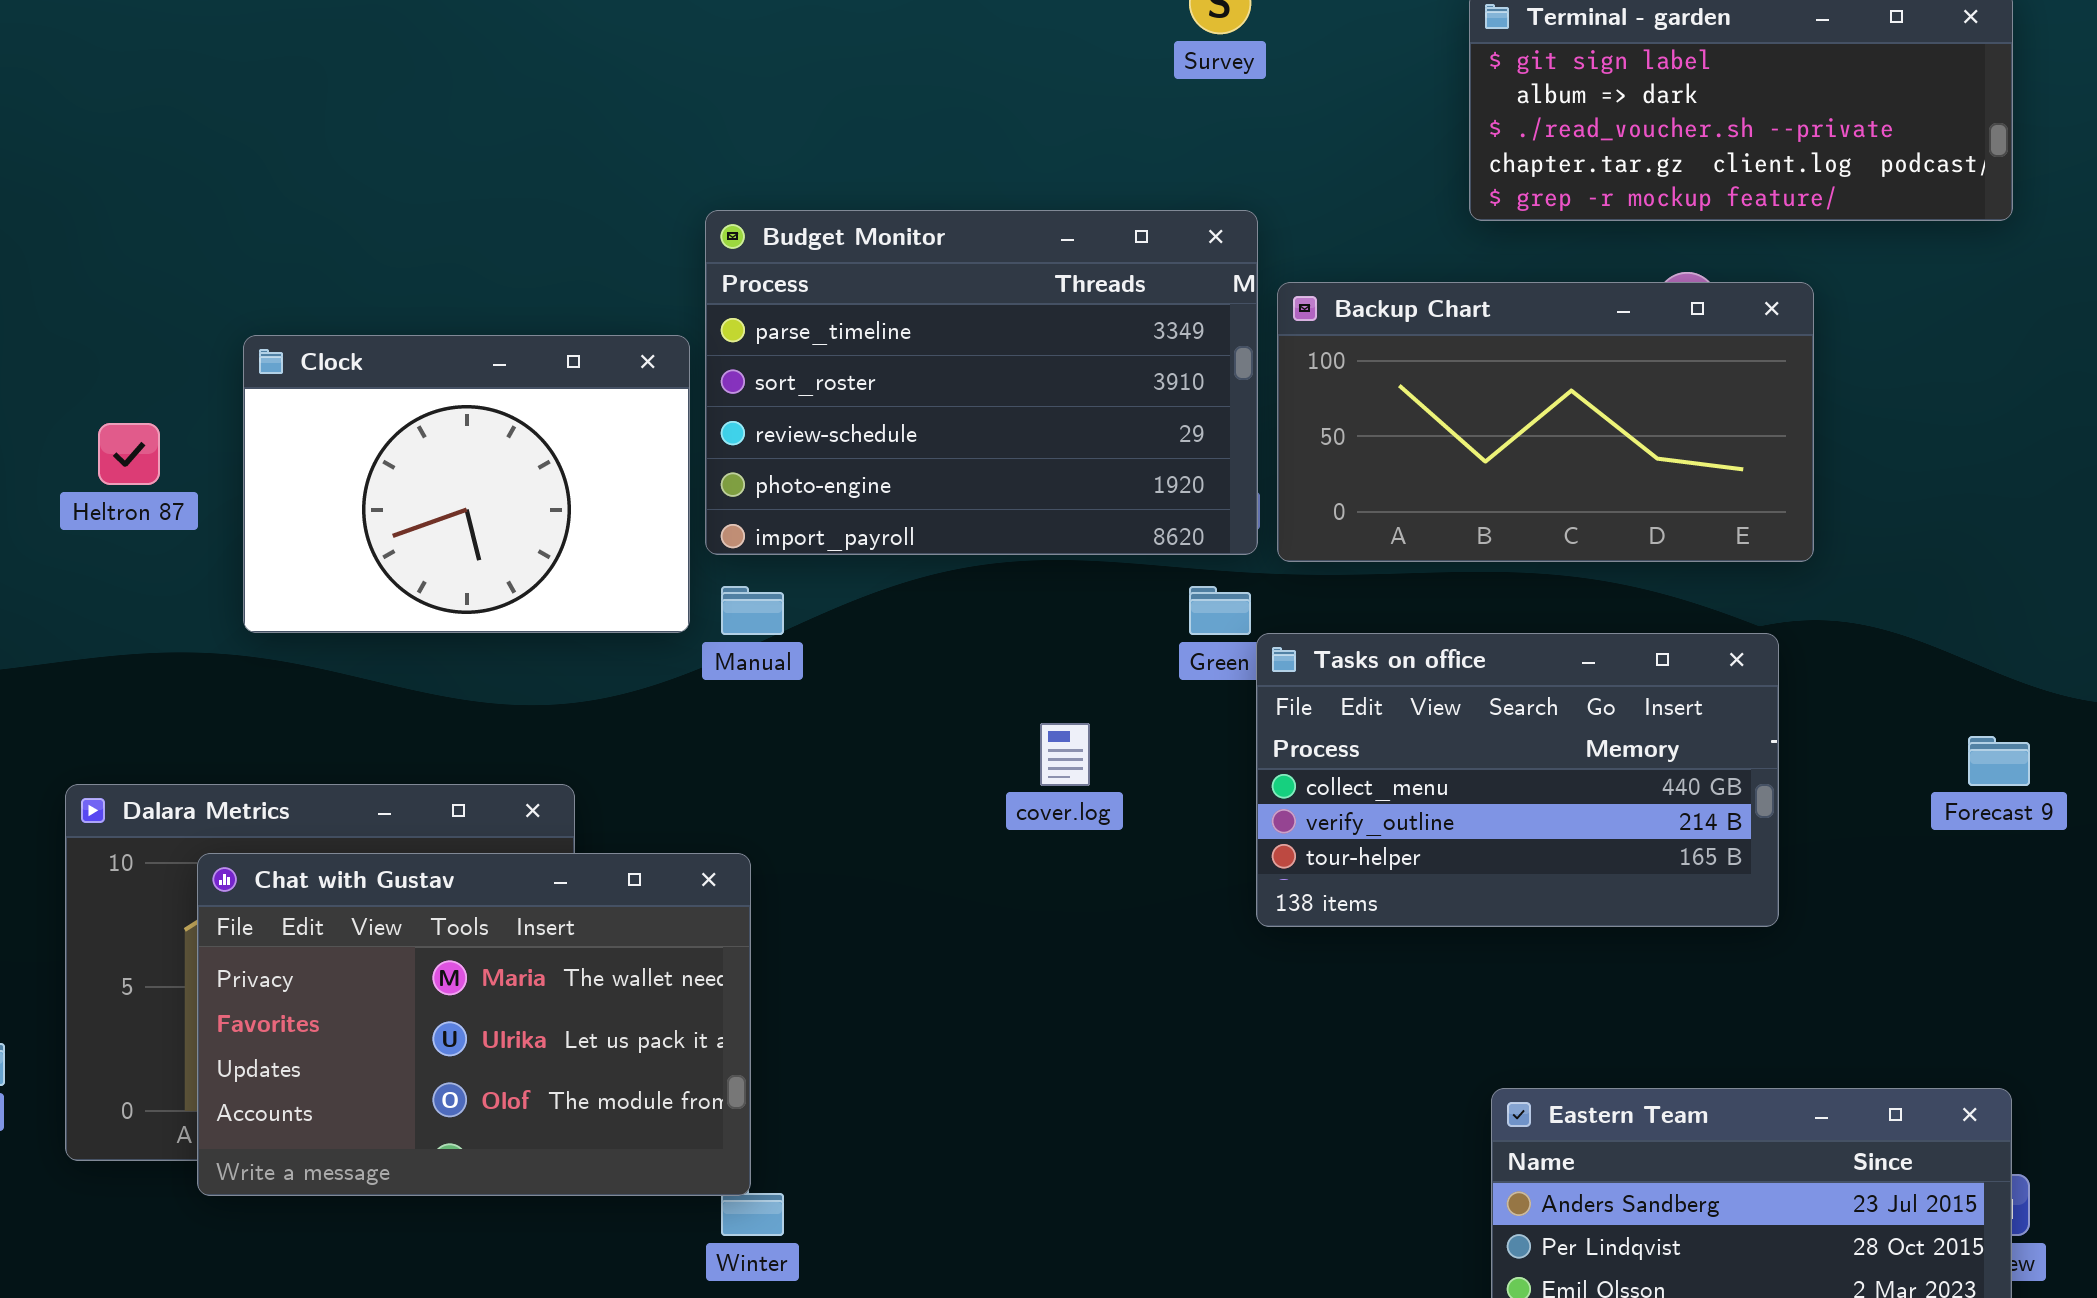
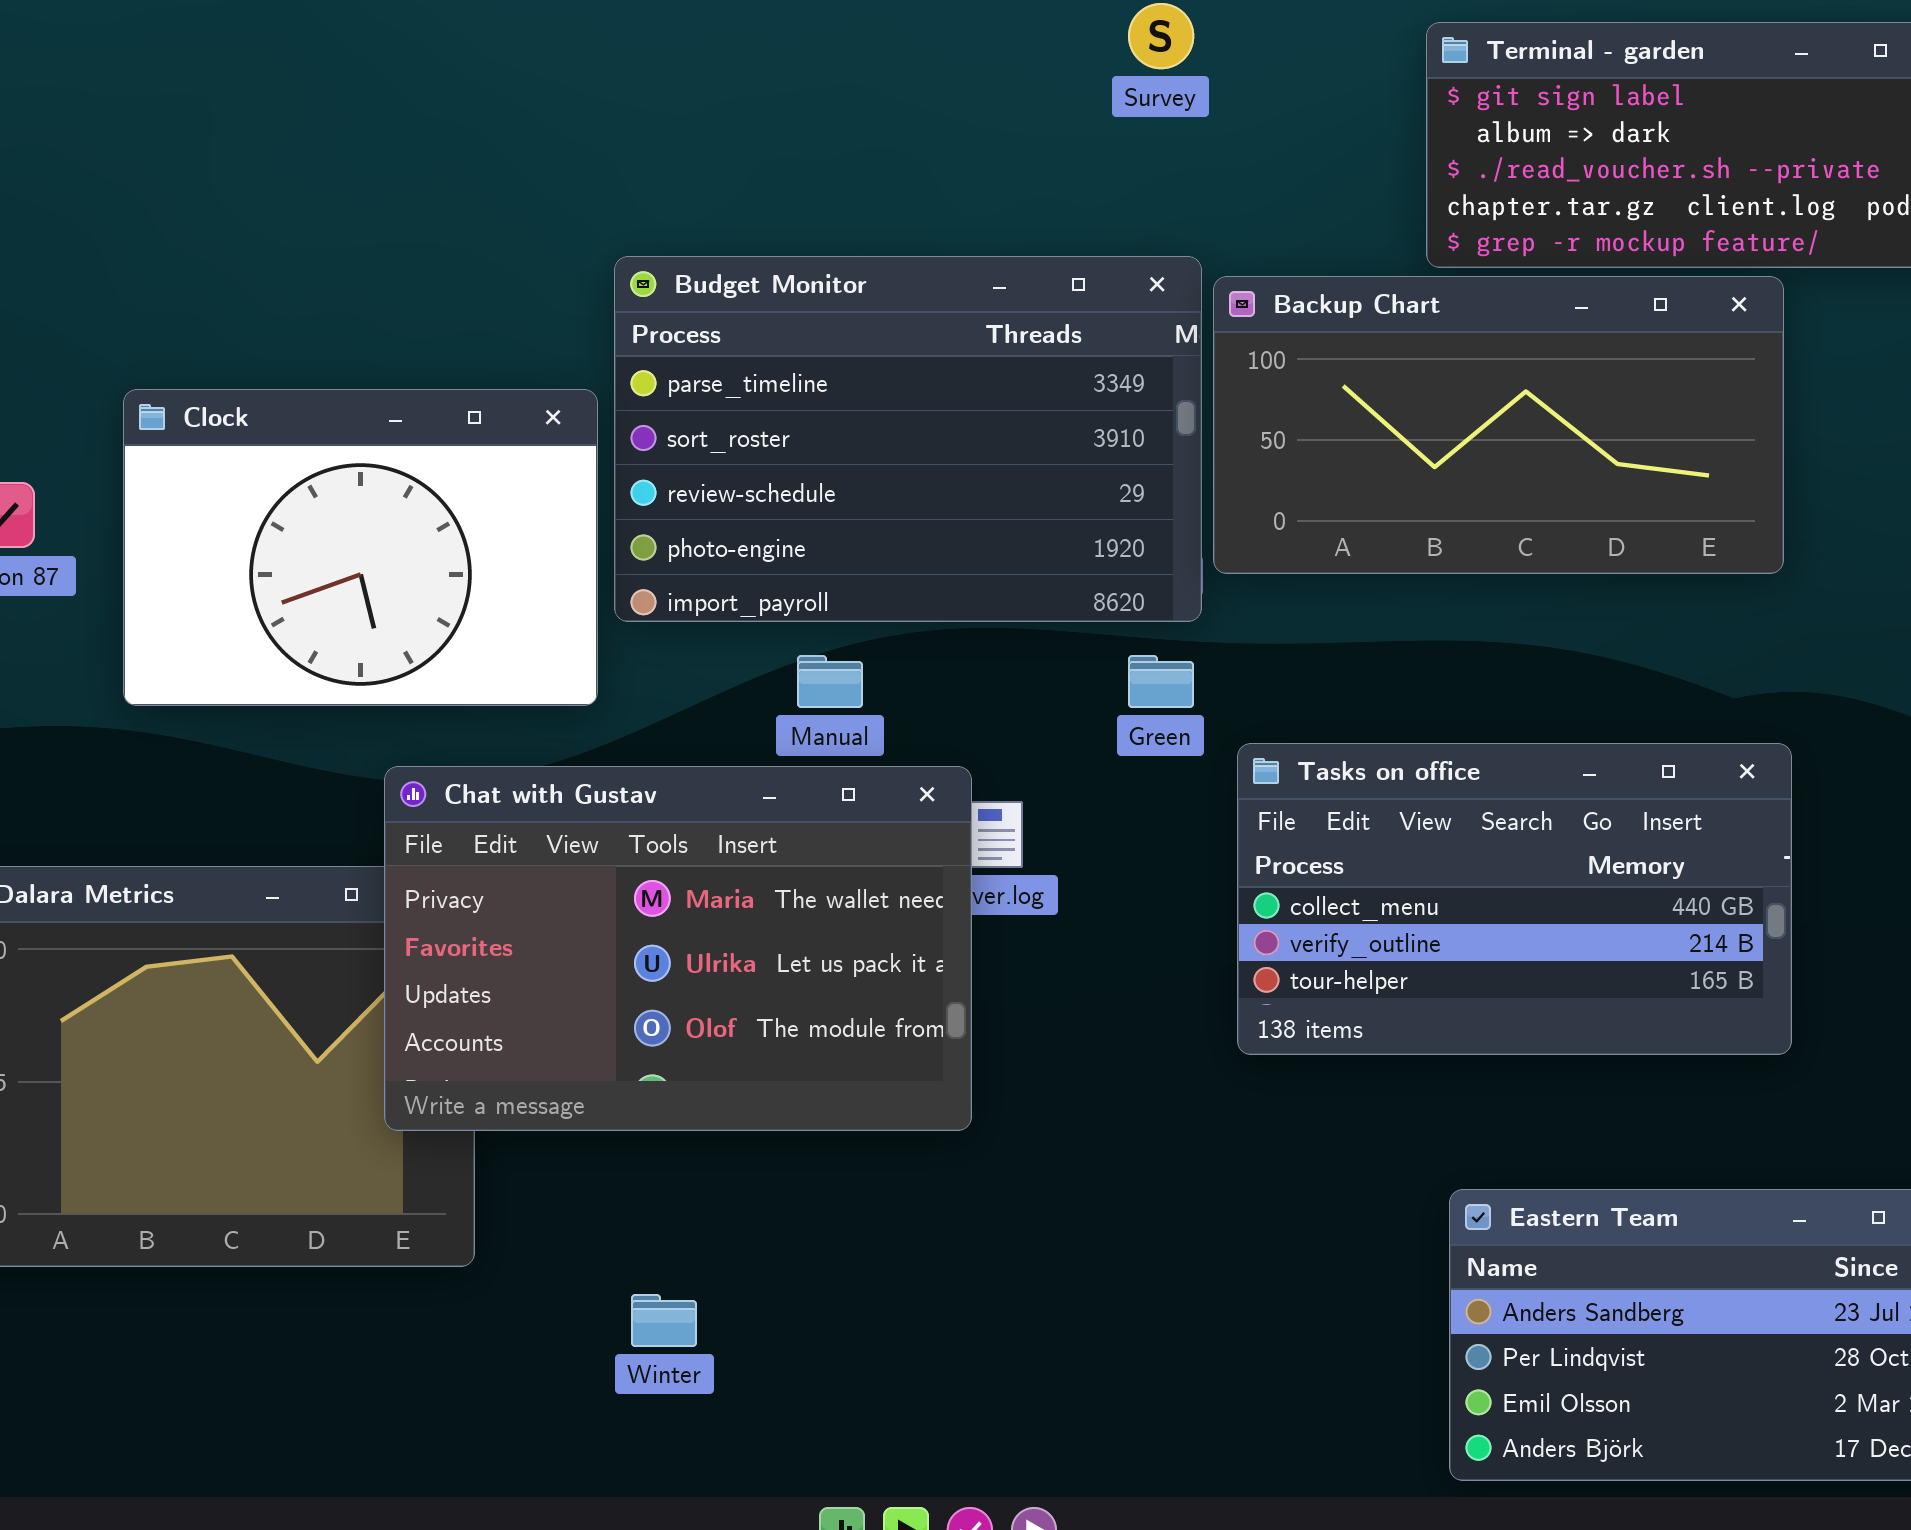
Backup Chart: [1277,282,1814,562] -> [1213,276,1784,574], moved
Manual: [721,586,784,635] -> [797,655,863,708], moved
Tasks on office: [1256,633,1779,927] -> [1237,743,1792,1055], moved
Chat with Gustav: [197,853,751,1196] -> [384,766,972,1131], moved

